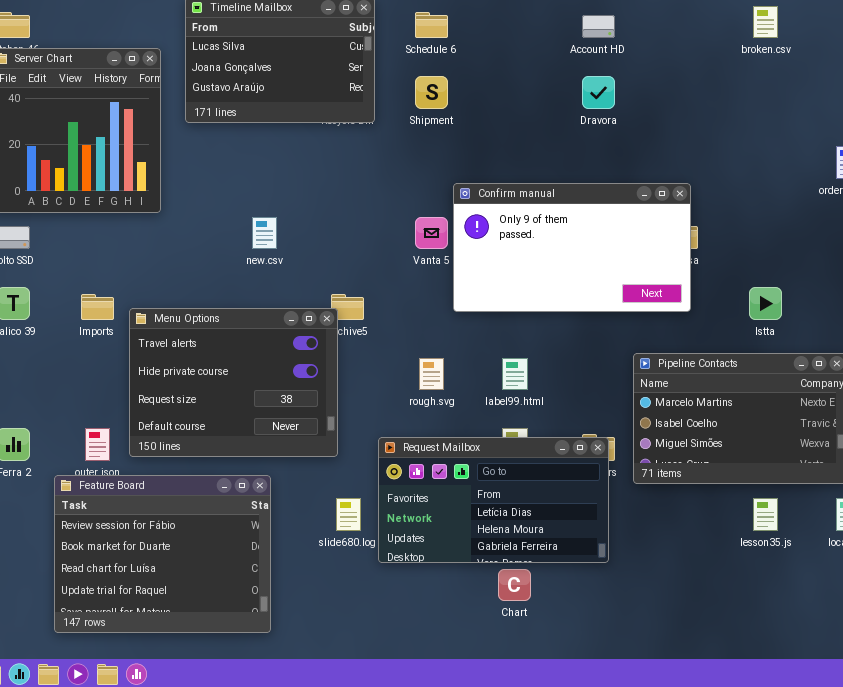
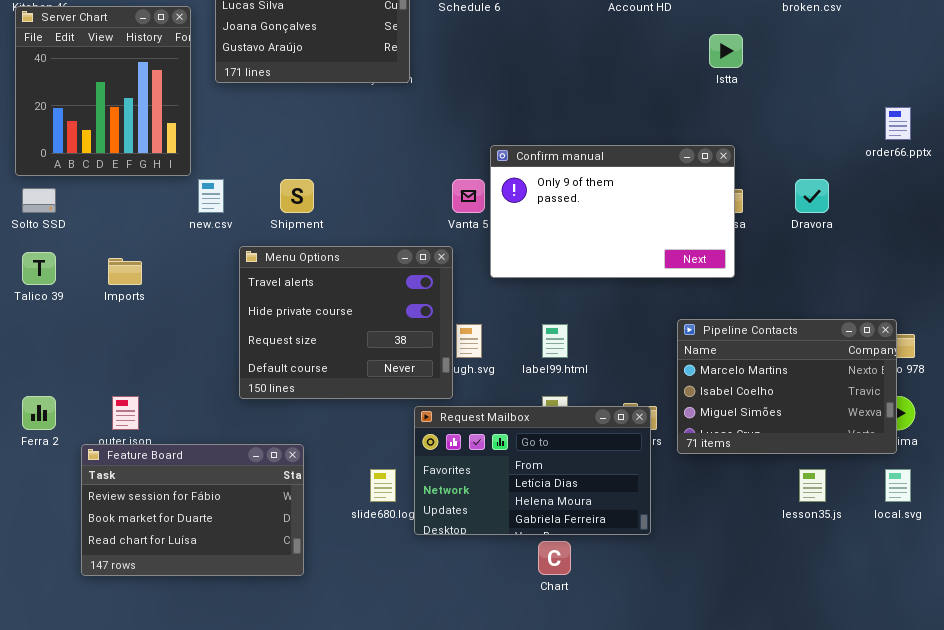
Shipment: [415,76,448,109] -> [280,179,314,213], moved
Dravora: [582,76,615,109] -> [795,179,829,213], moved
new.csv: [252,217,277,249] -> [198,179,224,213], moved
Istta: [749,287,782,320] -> [709,34,743,68], moved
Menu Options: [129,308,338,457] -> [239,246,453,399], moved
Feature Board: [54,475,271,633] -> [81,444,304,576], resized

